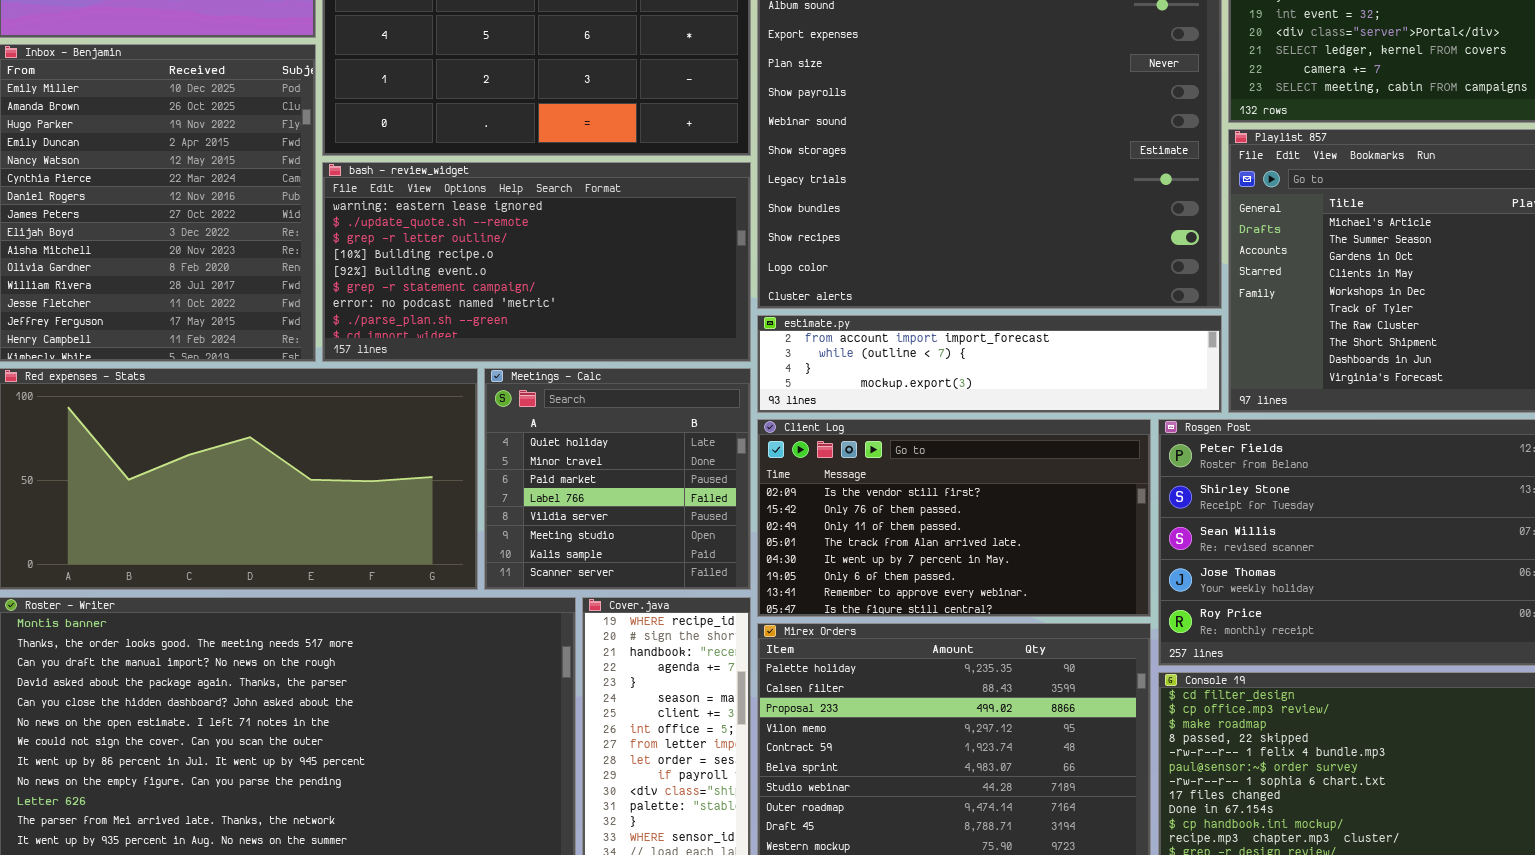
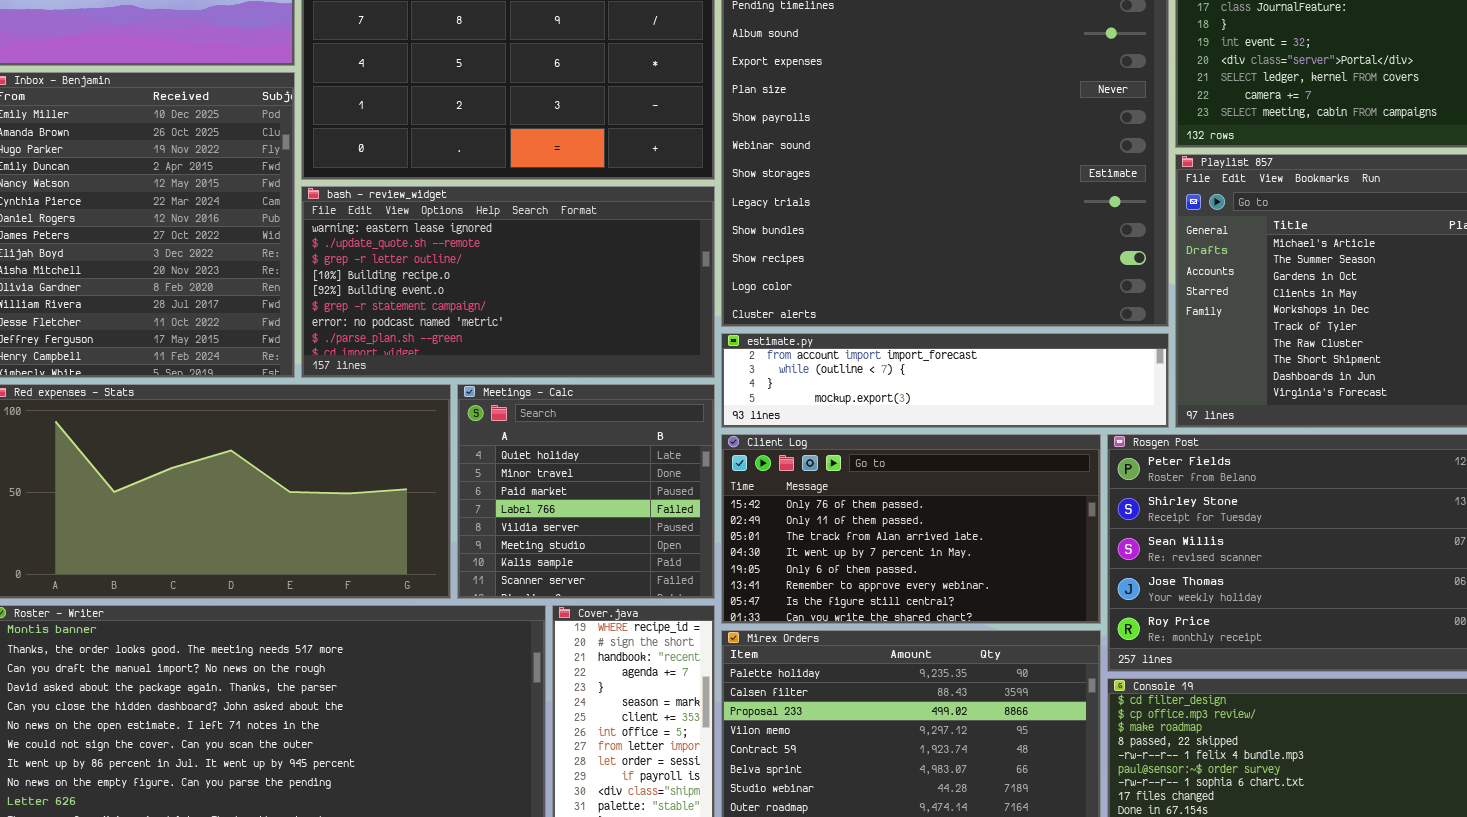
Client Log: [757,419,1151,617] -> [721,434,1101,624], scrolled down 1 row

